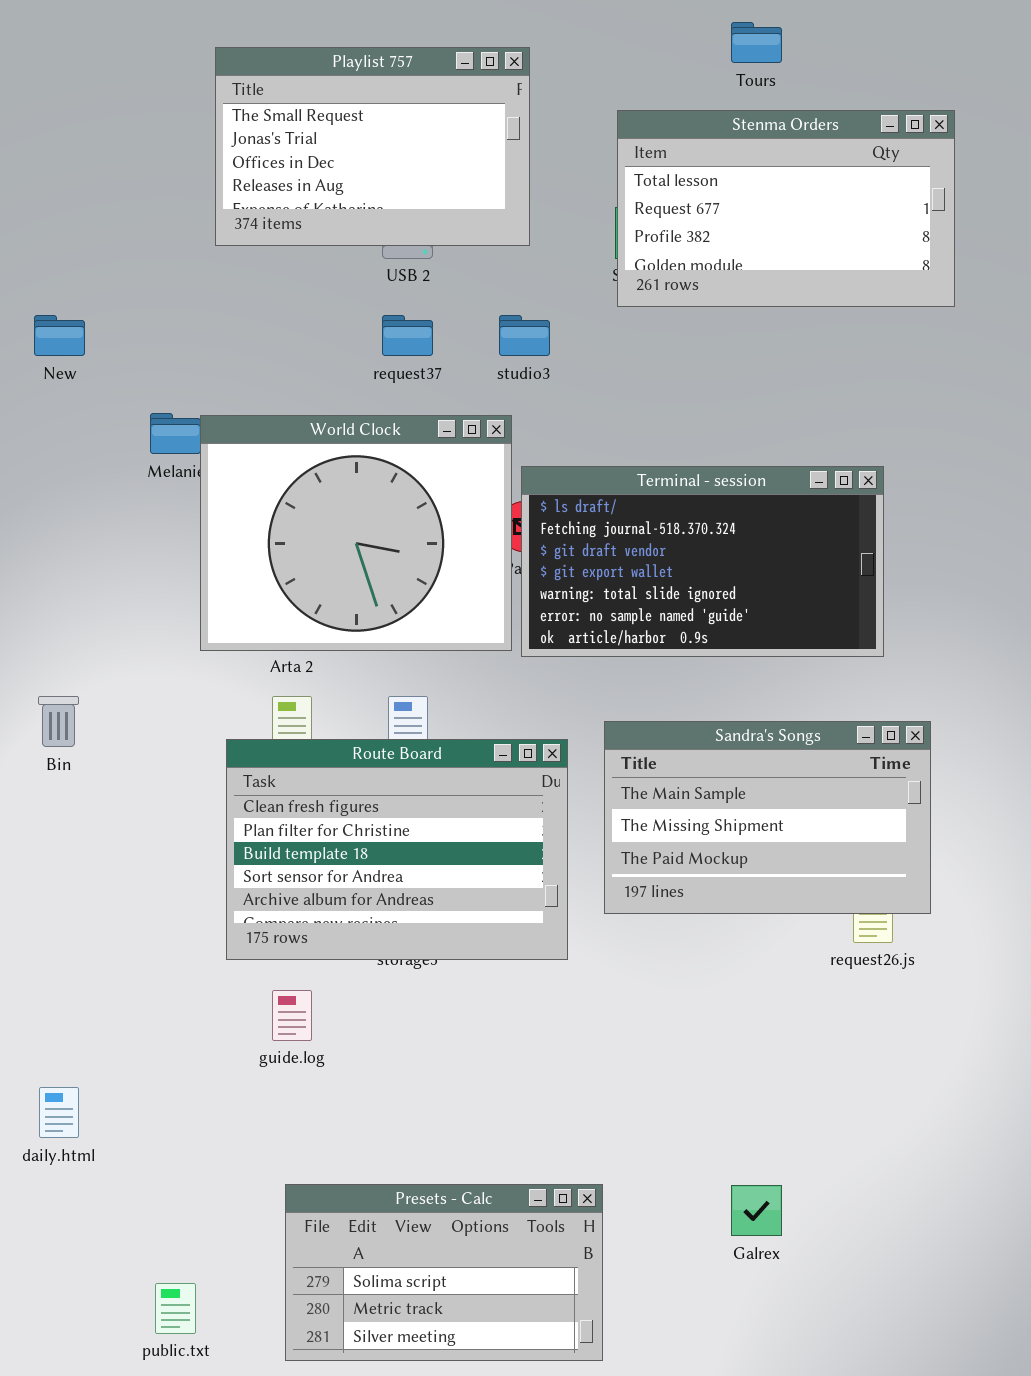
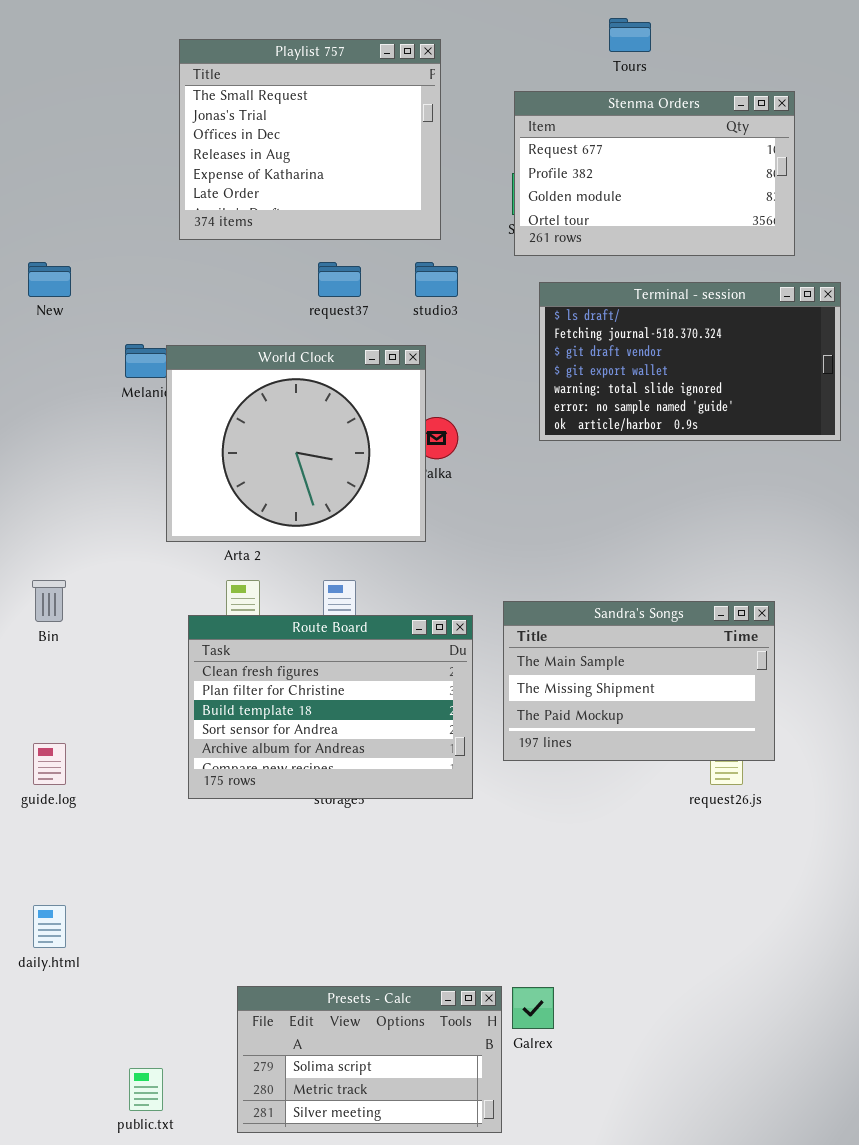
Playlist 757: [215,47,530,246] -> [179,39,441,240], resized
Stenma Orders: [617,110,955,307] -> [514,91,795,256], scrolled down 1 row
Terminal - session: [521,466,884,657] -> [539,282,841,441], moved
guide.log: [272,990,312,1041] -> [33,743,66,785], moved
Galrex: [731,1185,782,1236] -> [512,987,554,1029], moved

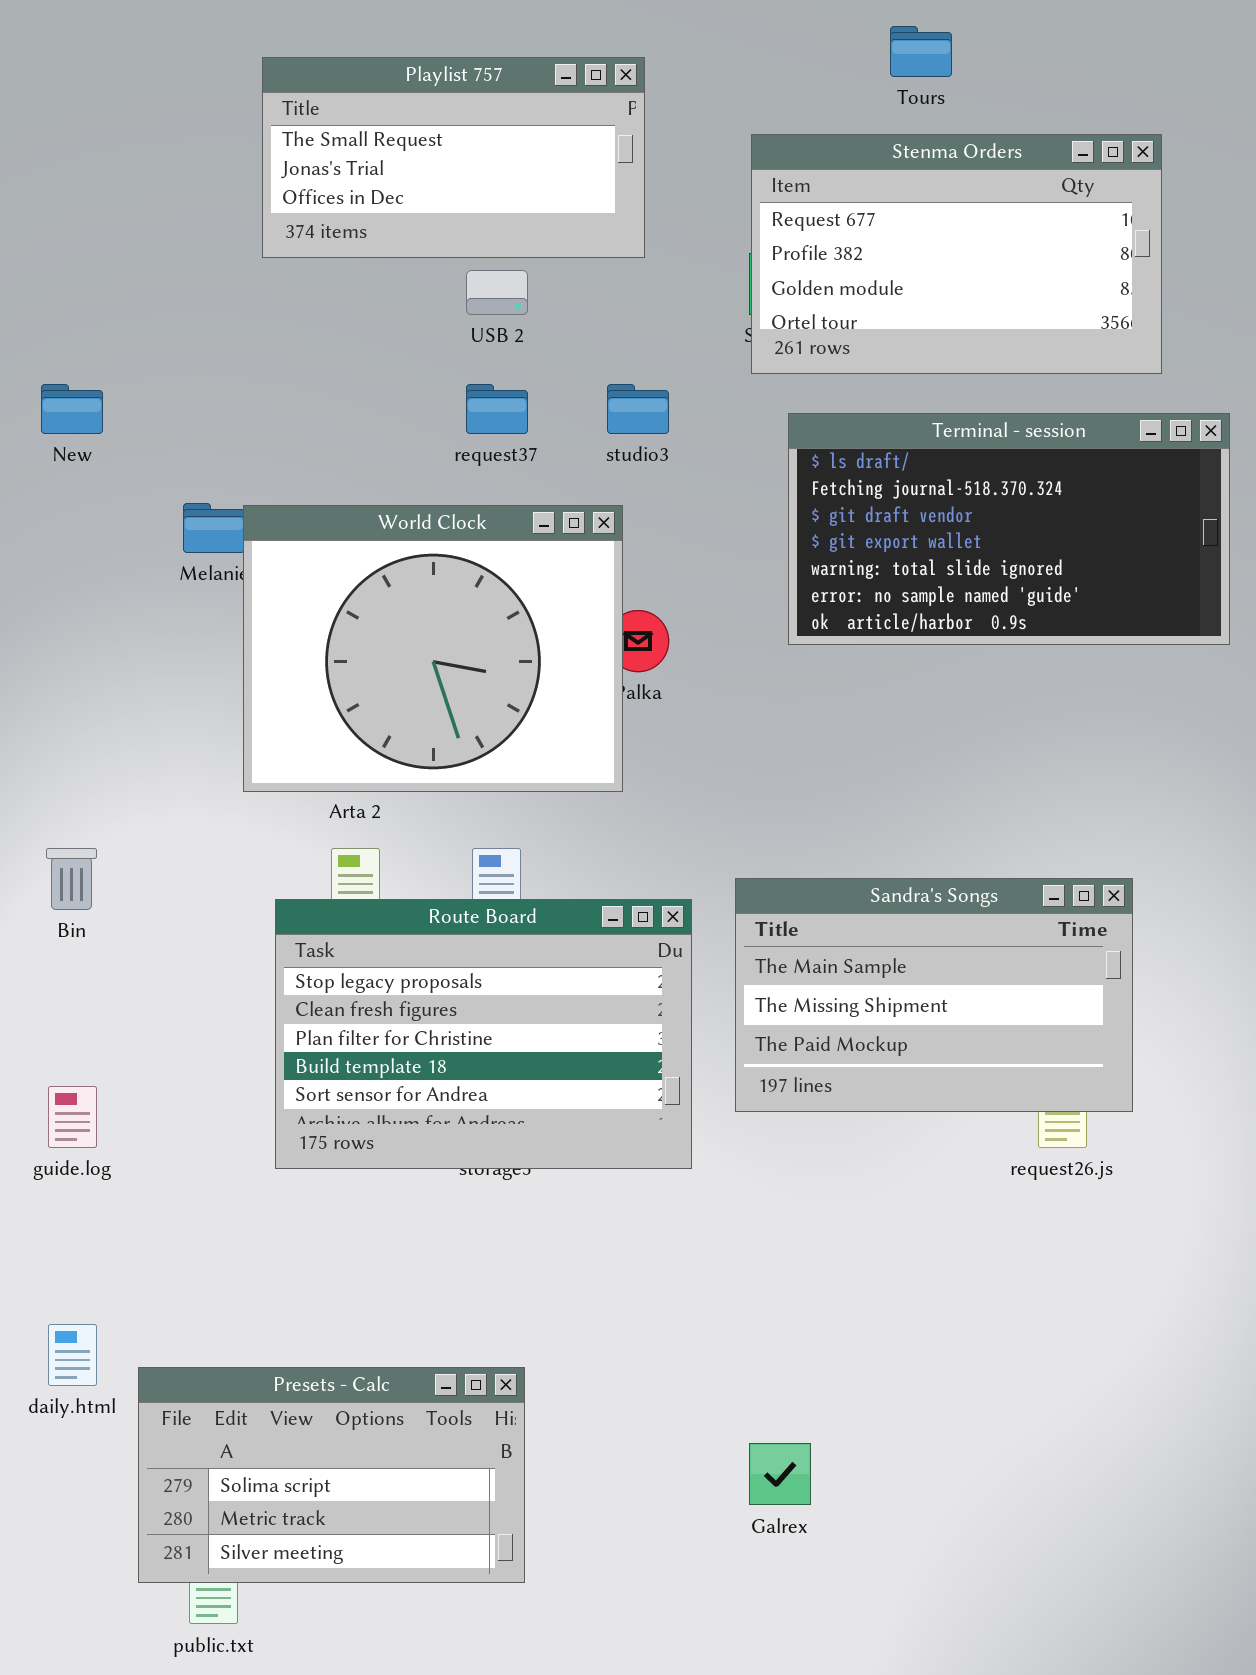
Playlist 757: [179,39,441,240] -> [262,57,645,258], resized
Route Board: [188,615,473,799] -> [275,899,692,1169], scrolled up 1 row
Presets - Calc: [237,986,502,1133] -> [138,1367,525,1583], moved

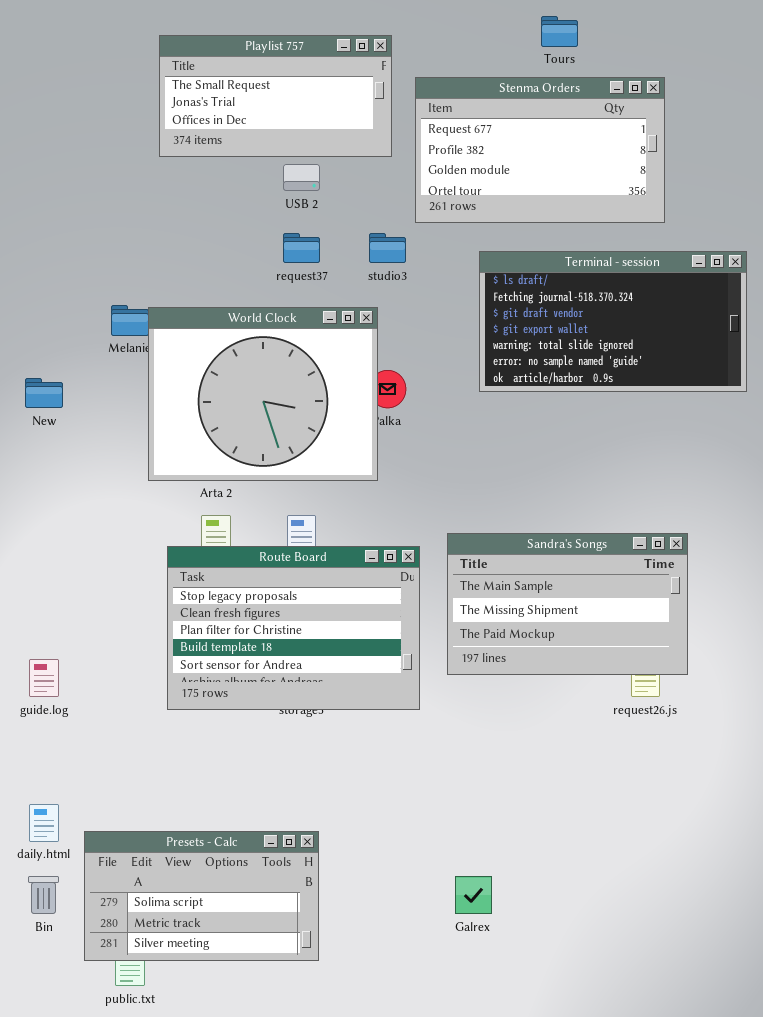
Stenma Orders: [751,134,1162,374] -> [415,77,665,223], moved
New: [41,384,103,434] -> [25,378,63,408], moved
Bin: [46,848,97,910] -> [28,876,59,914], moved

